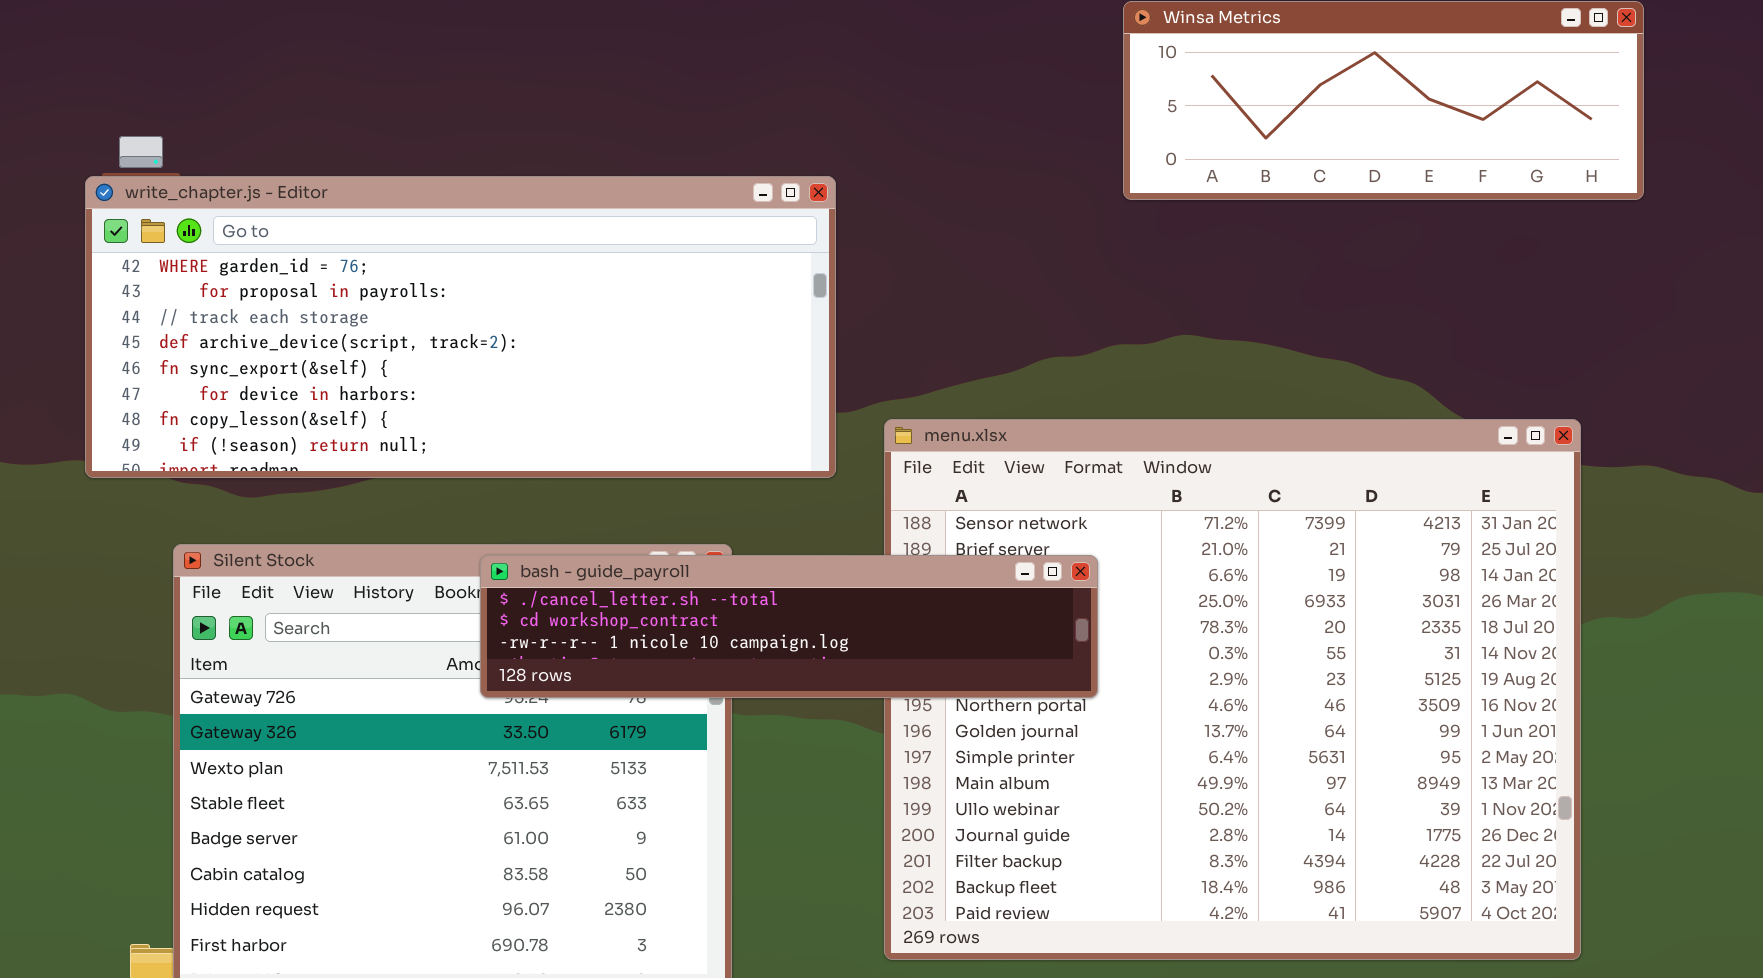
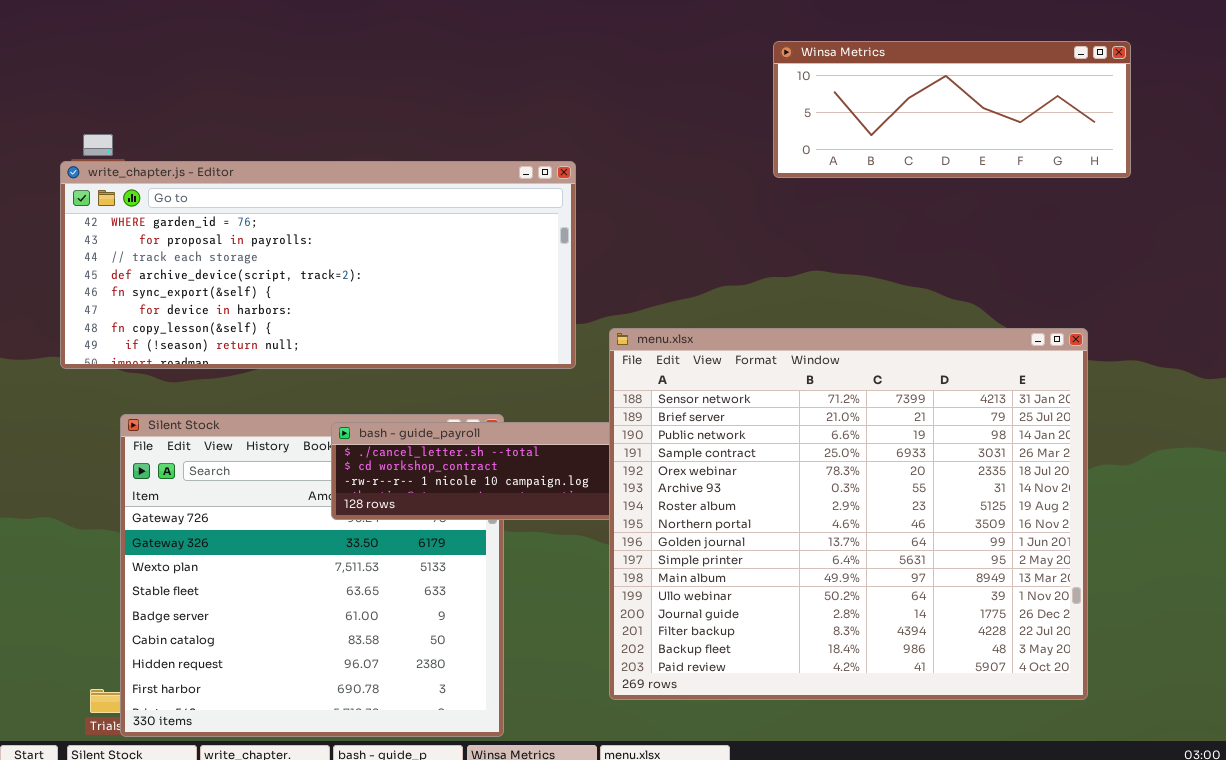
menu.xlsx: [884,419,1581,960] -> [609,328,1088,700], raised

